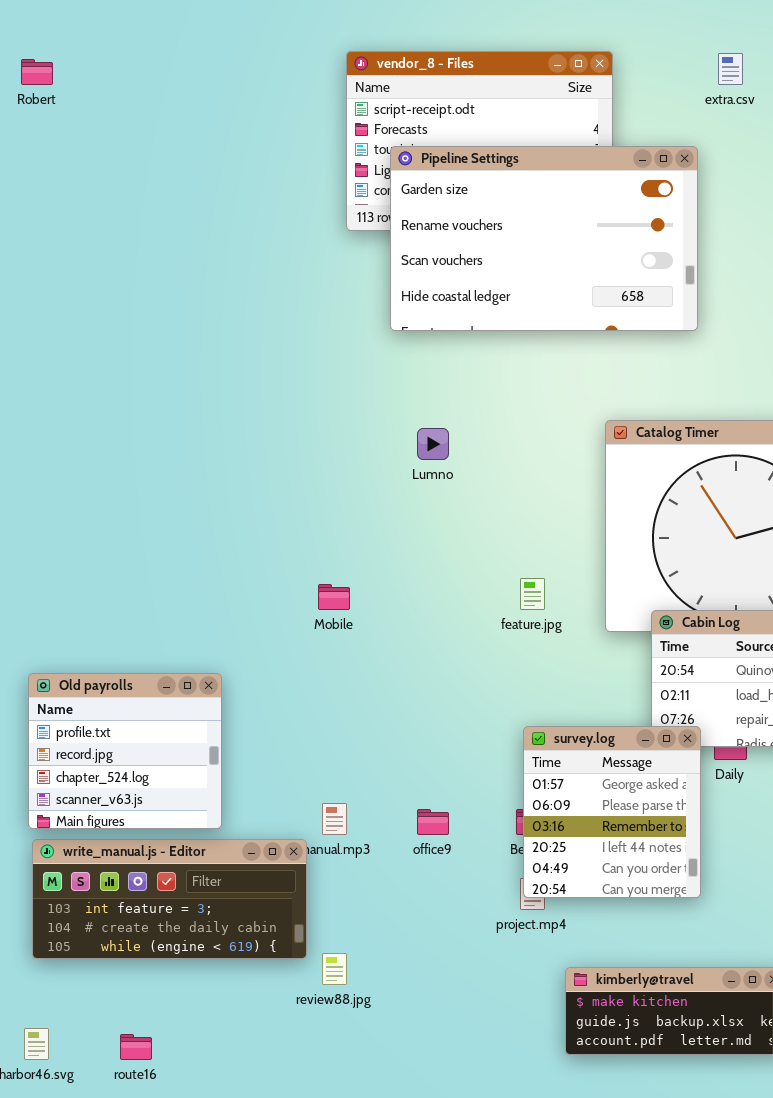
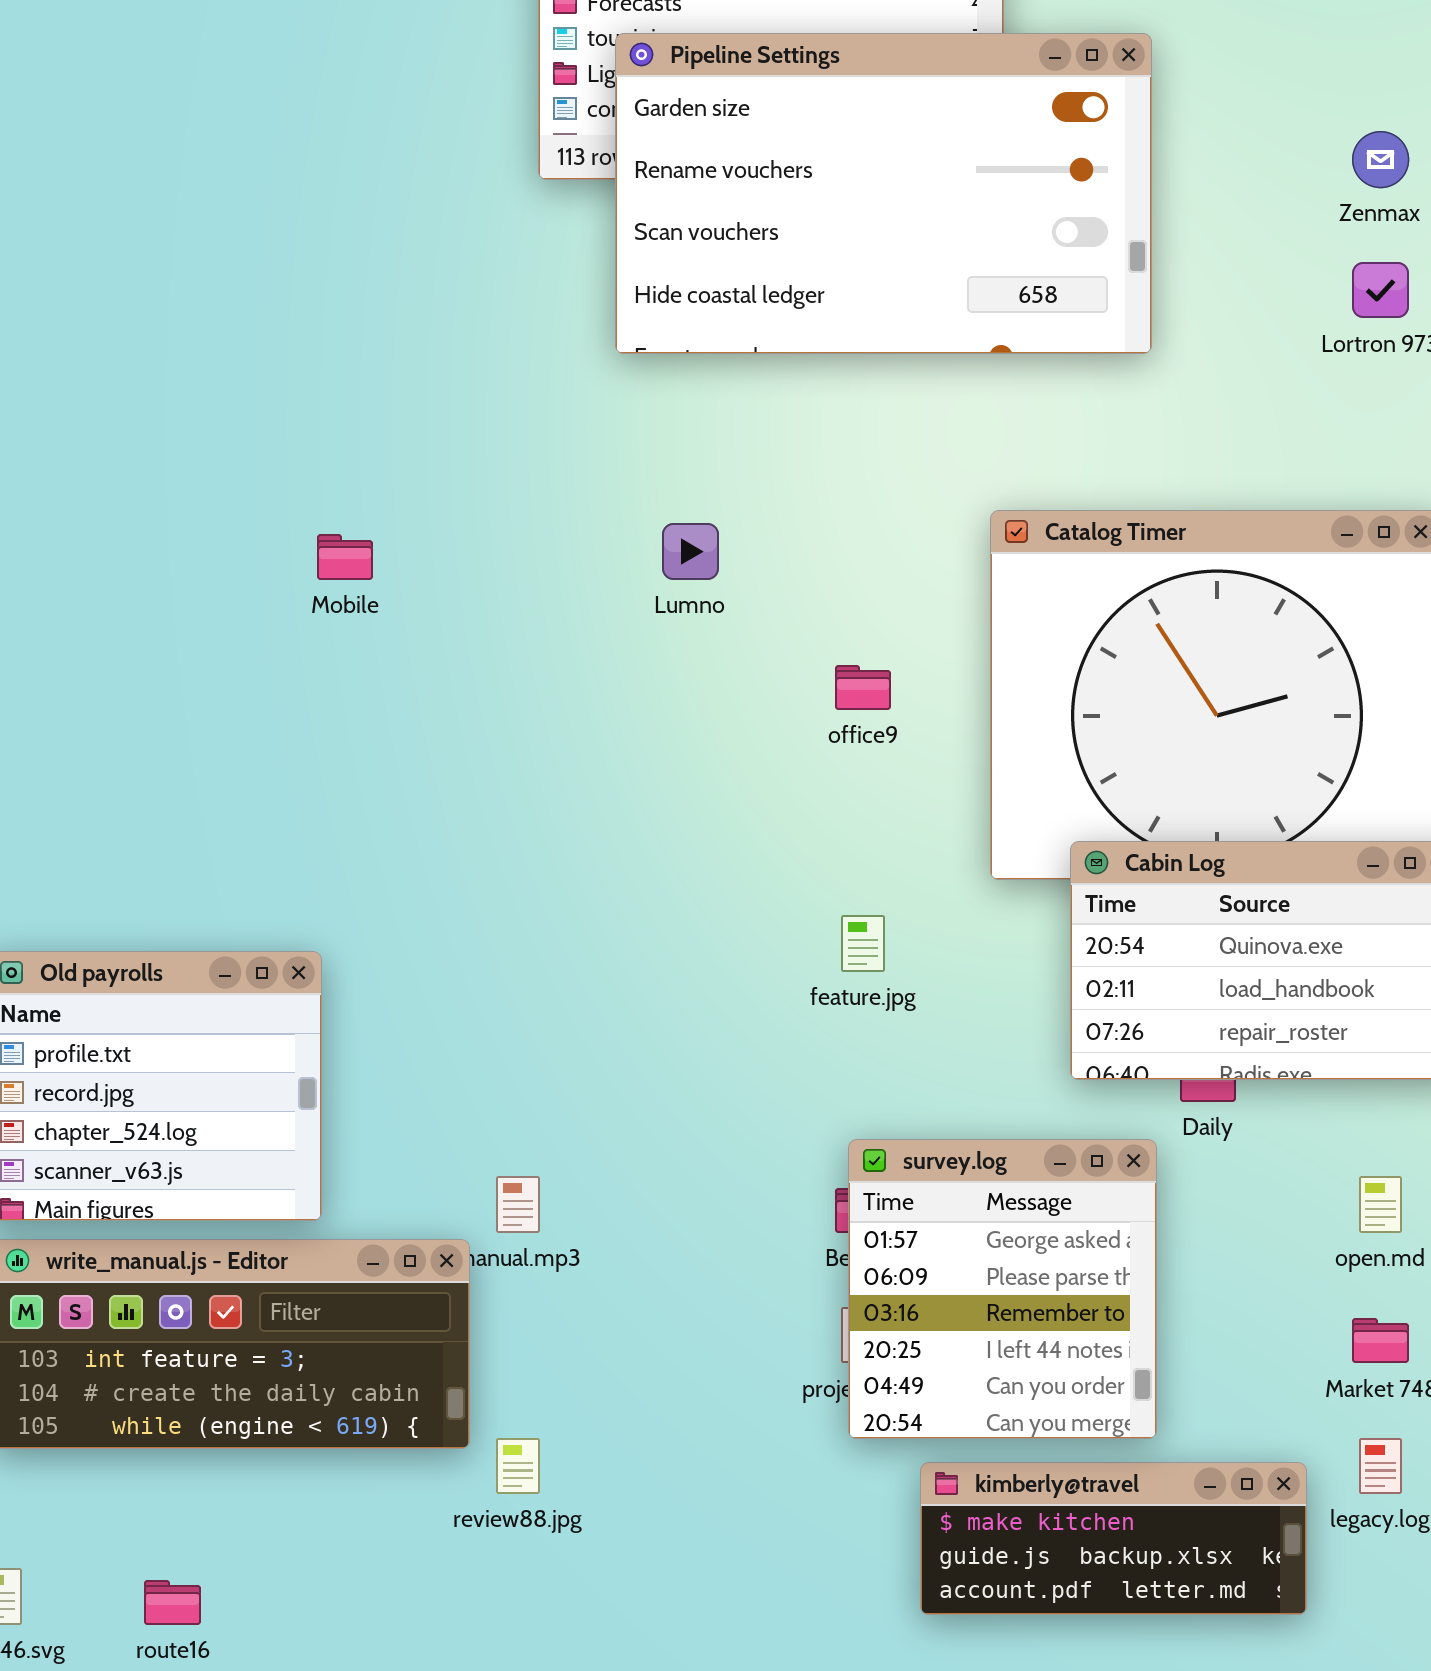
feature.jpg: [520,578,545,610] -> [841,915,885,972], moved
Mobile: [318,584,350,610] -> [317,534,373,580], moved
survey.log: [523,726,701,898] -> [848,1139,1157,1439], moved
office9: [417,809,449,835] -> [835,665,891,710], moved

